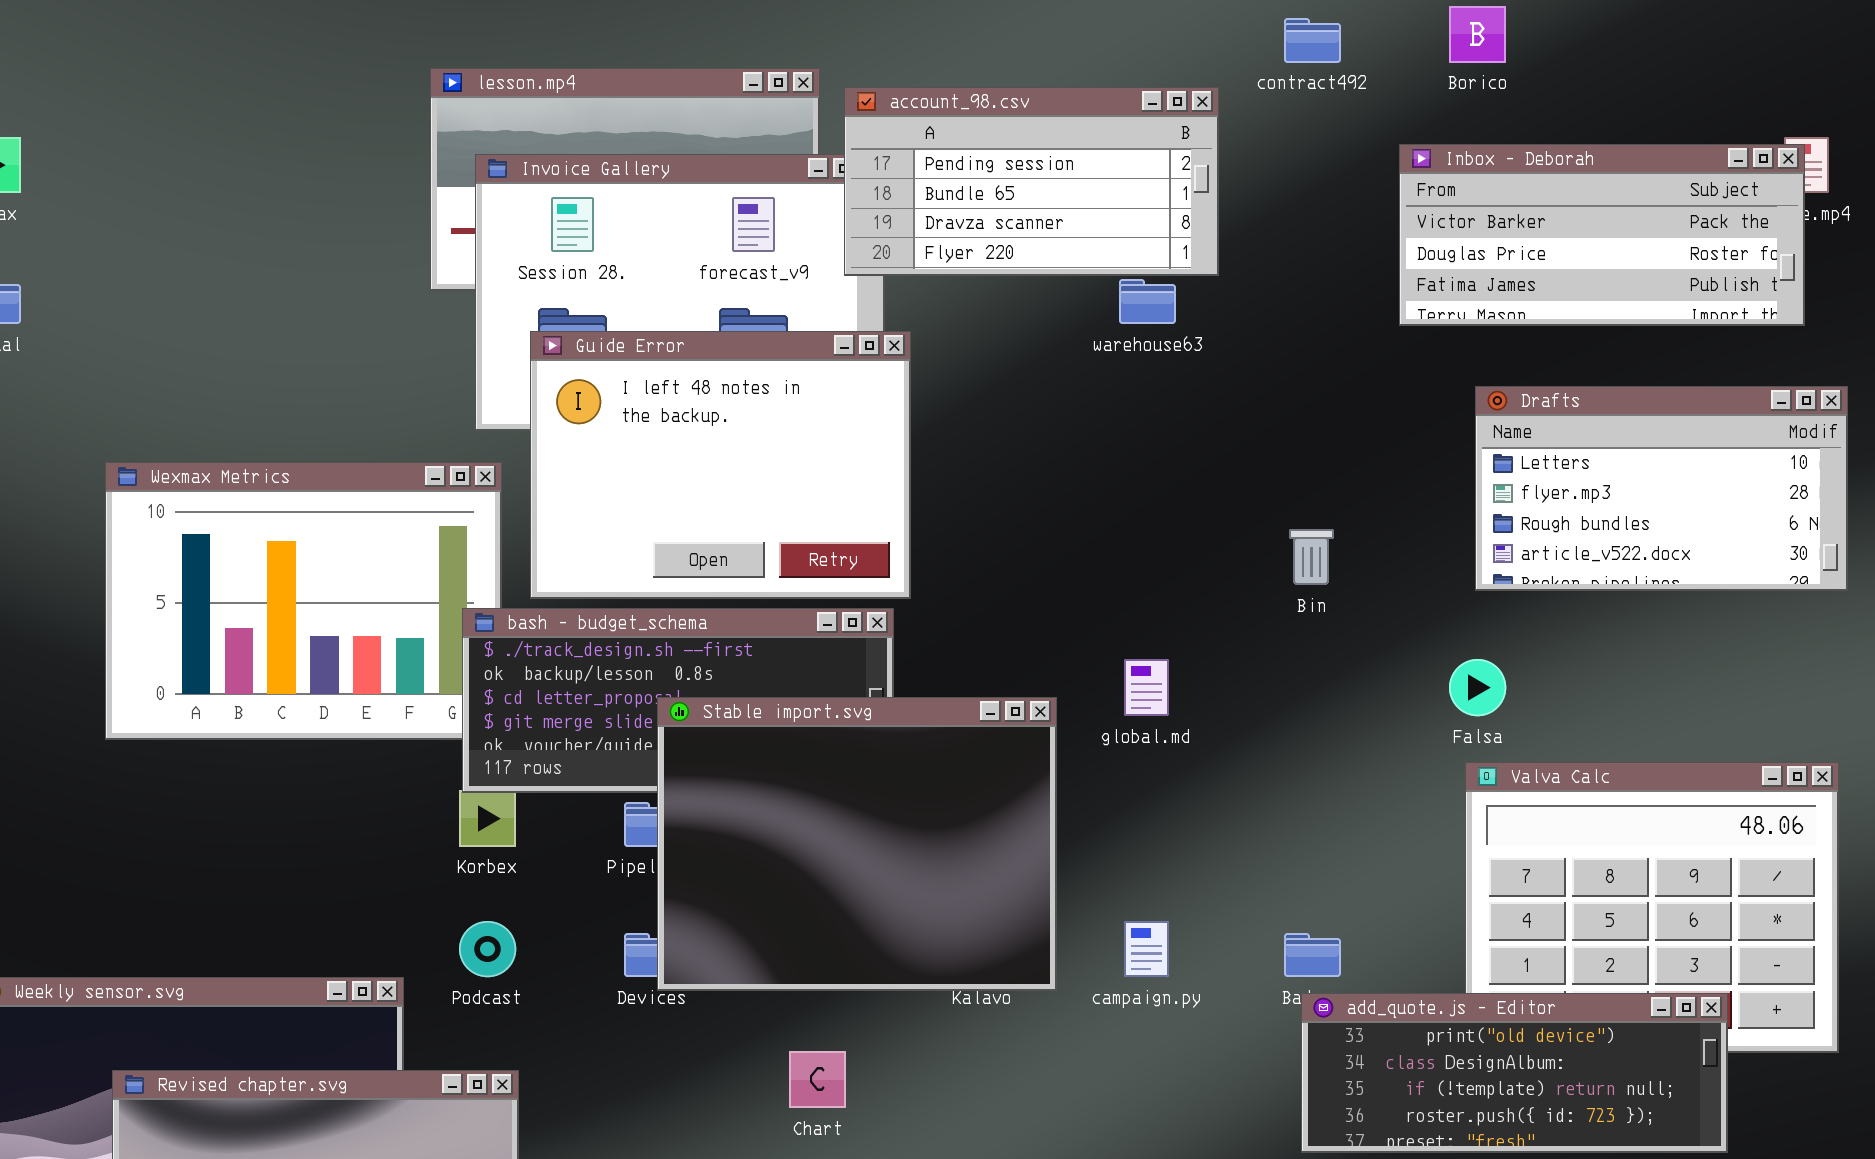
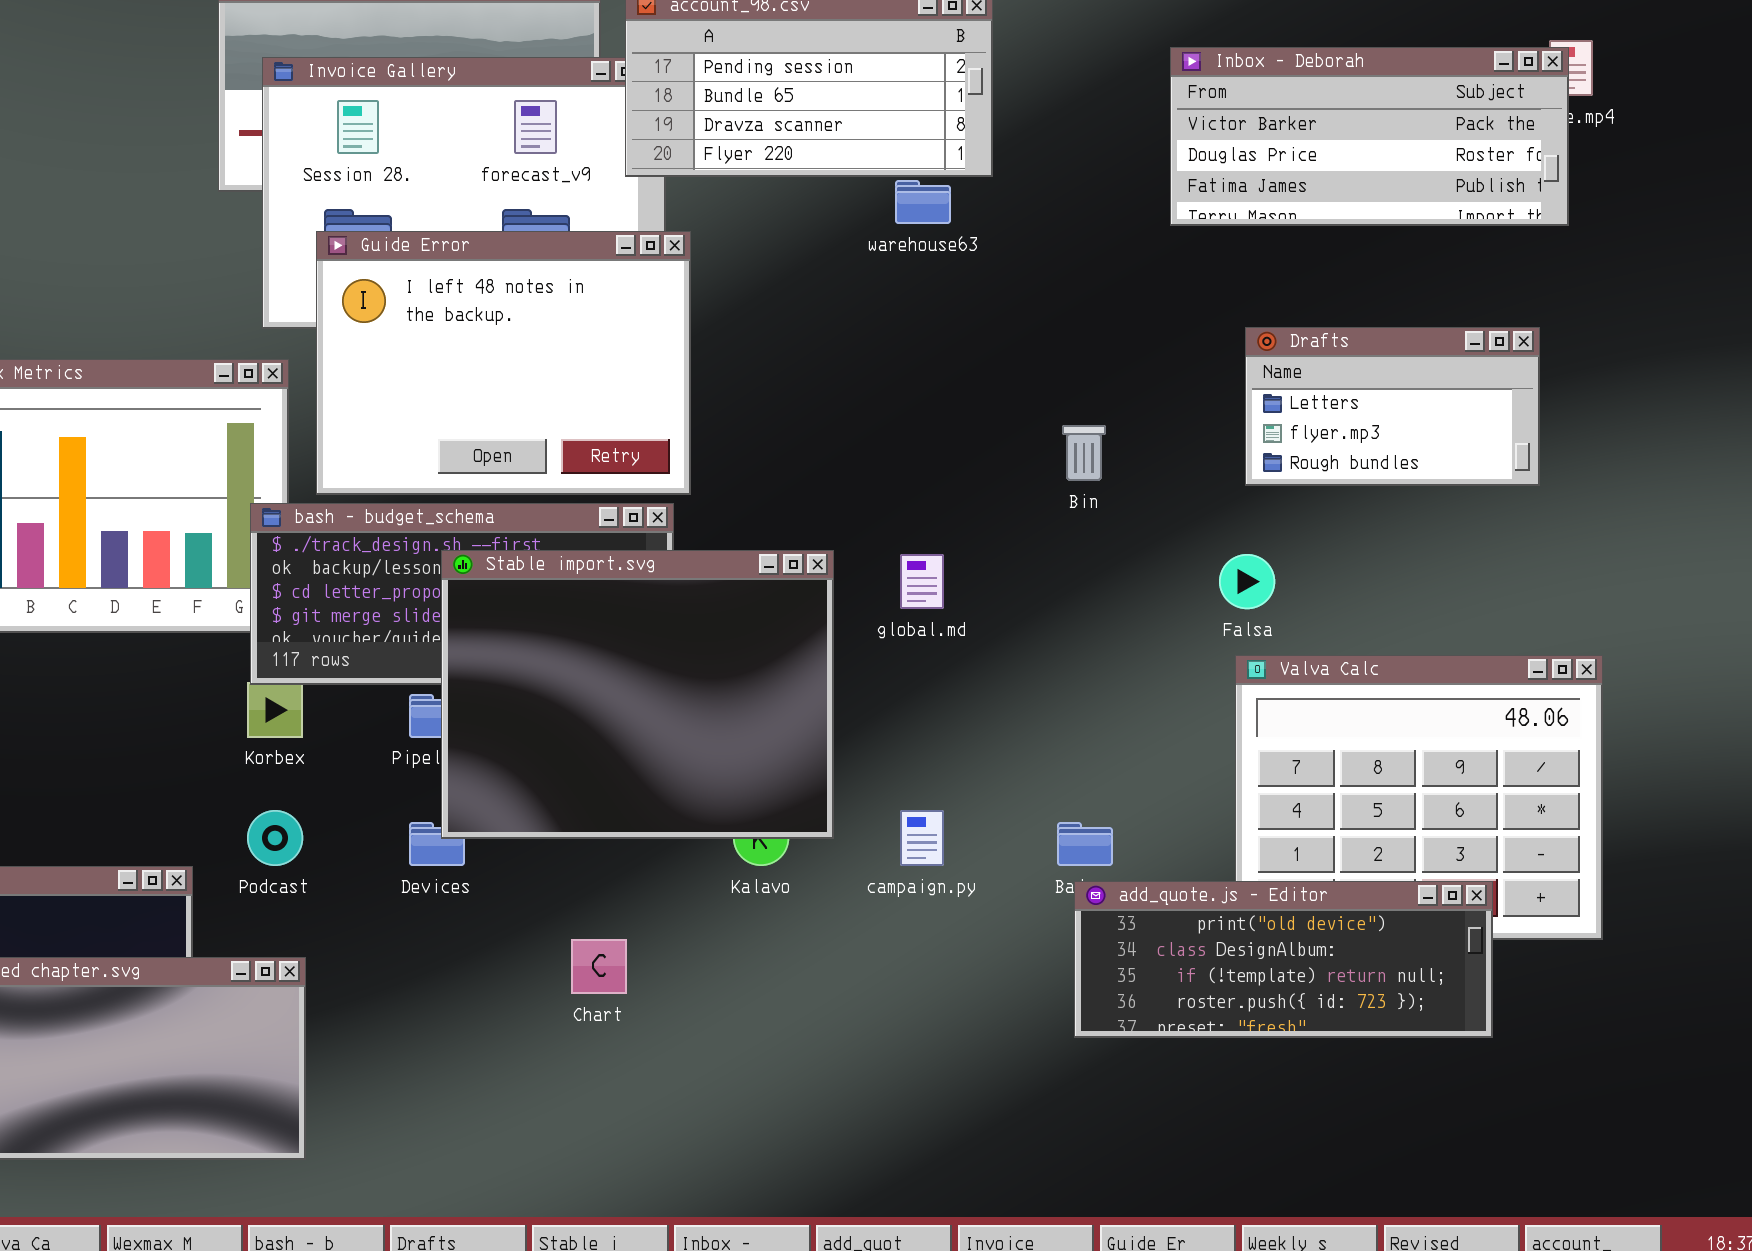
Drafts: [1475,386,1848,591] -> [1245,327,1540,486], resized
Stable import.svg: [657,697,1057,991] -> [441,550,834,839], moved

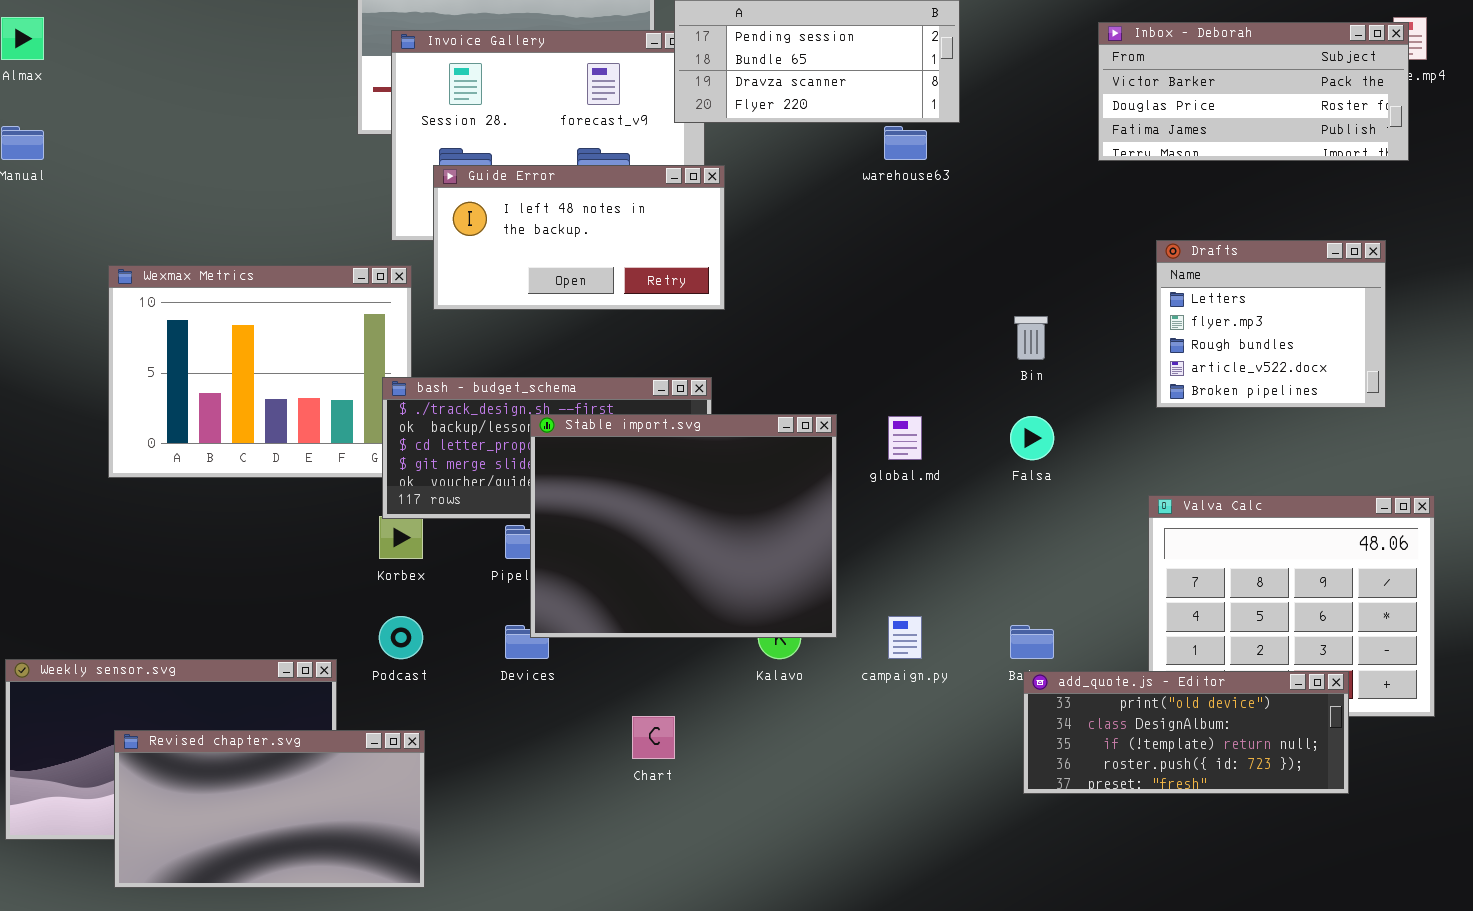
Guide Error: [316,231,691,495] -> [433,165,725,310], resized
Drafts: [1245,327,1540,486] -> [1156,240,1386,408], resized
Falsa: [1219,554,1275,609] -> [1010,416,1054,460], moved

